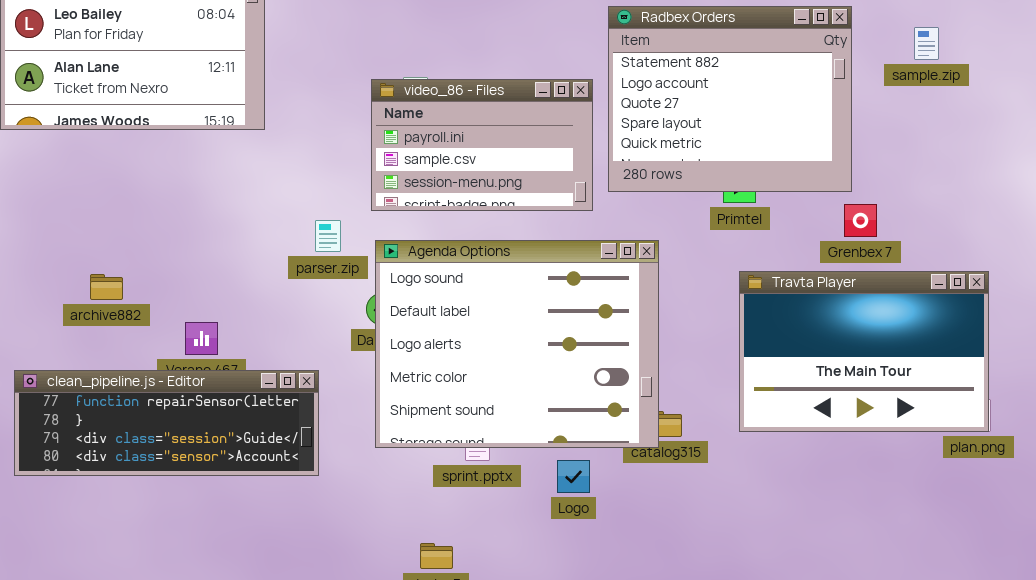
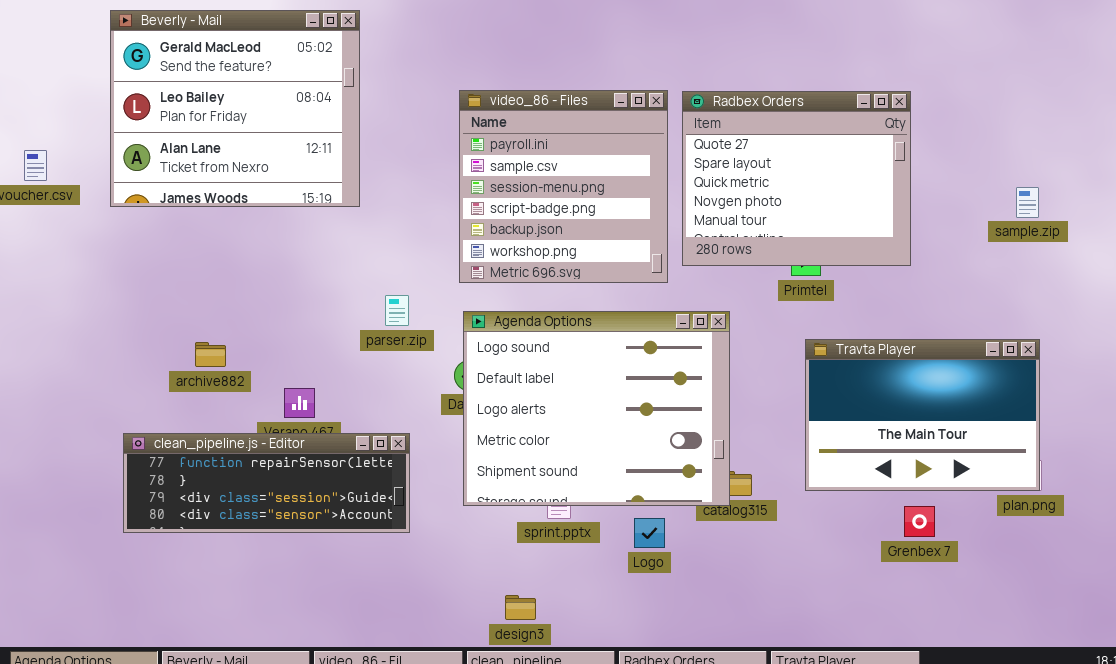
Radbex Orders: [608,6,852,192] -> [682,91,911,266], scrolled down 2 rows
sample.zip: [914,27,939,60] -> [1016,187,1039,218], moved
video_86 - Files: [371,79,593,211] -> [459,90,668,283], resized
Grenbex 7: [844,204,877,237] -> [904,506,935,537], moved
parser.zip: [315,220,341,252] -> [385,295,409,326], moved

